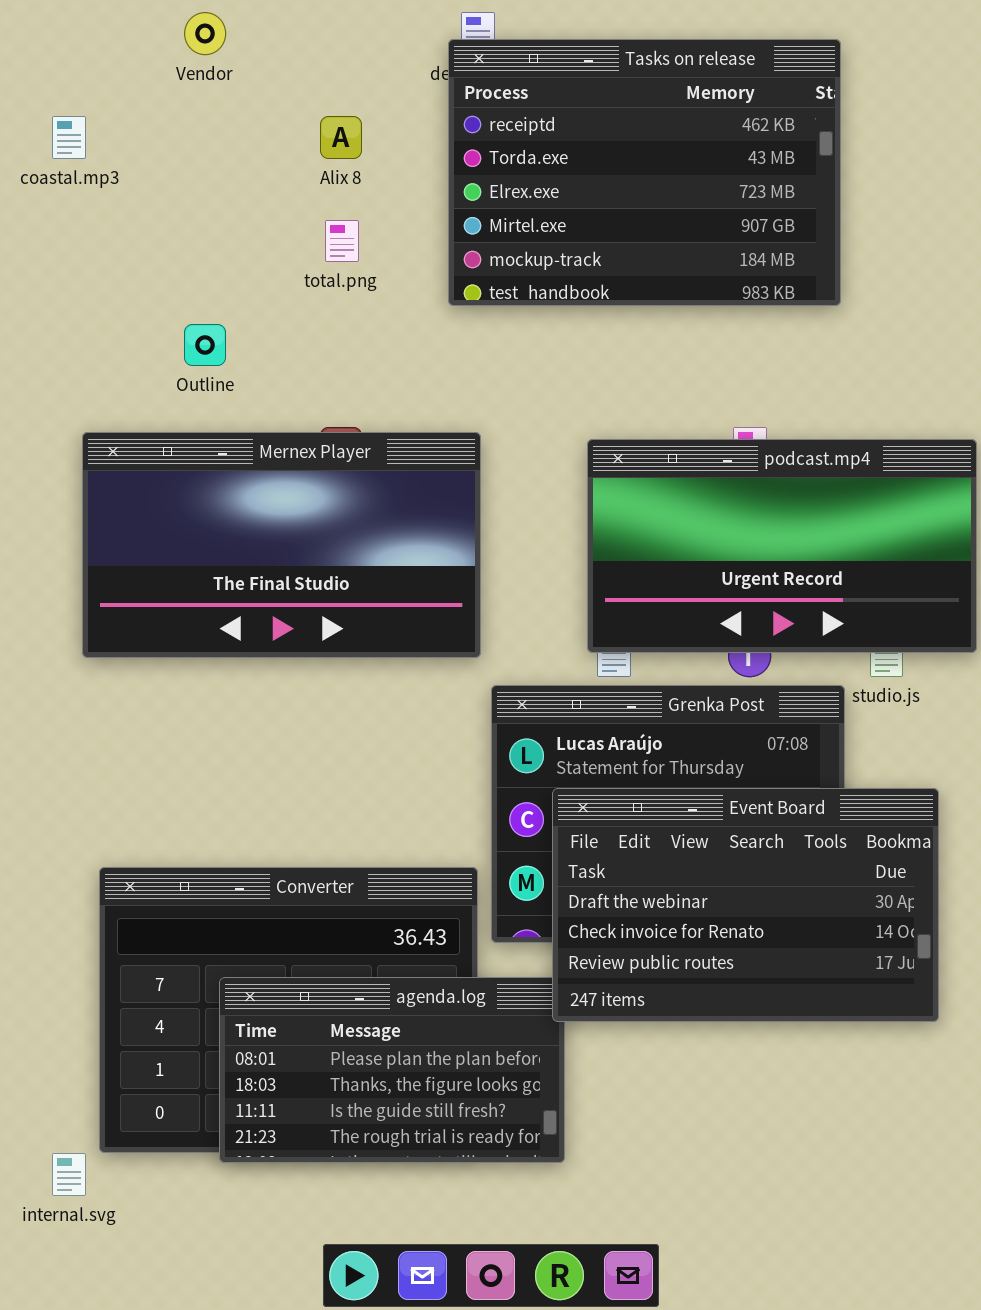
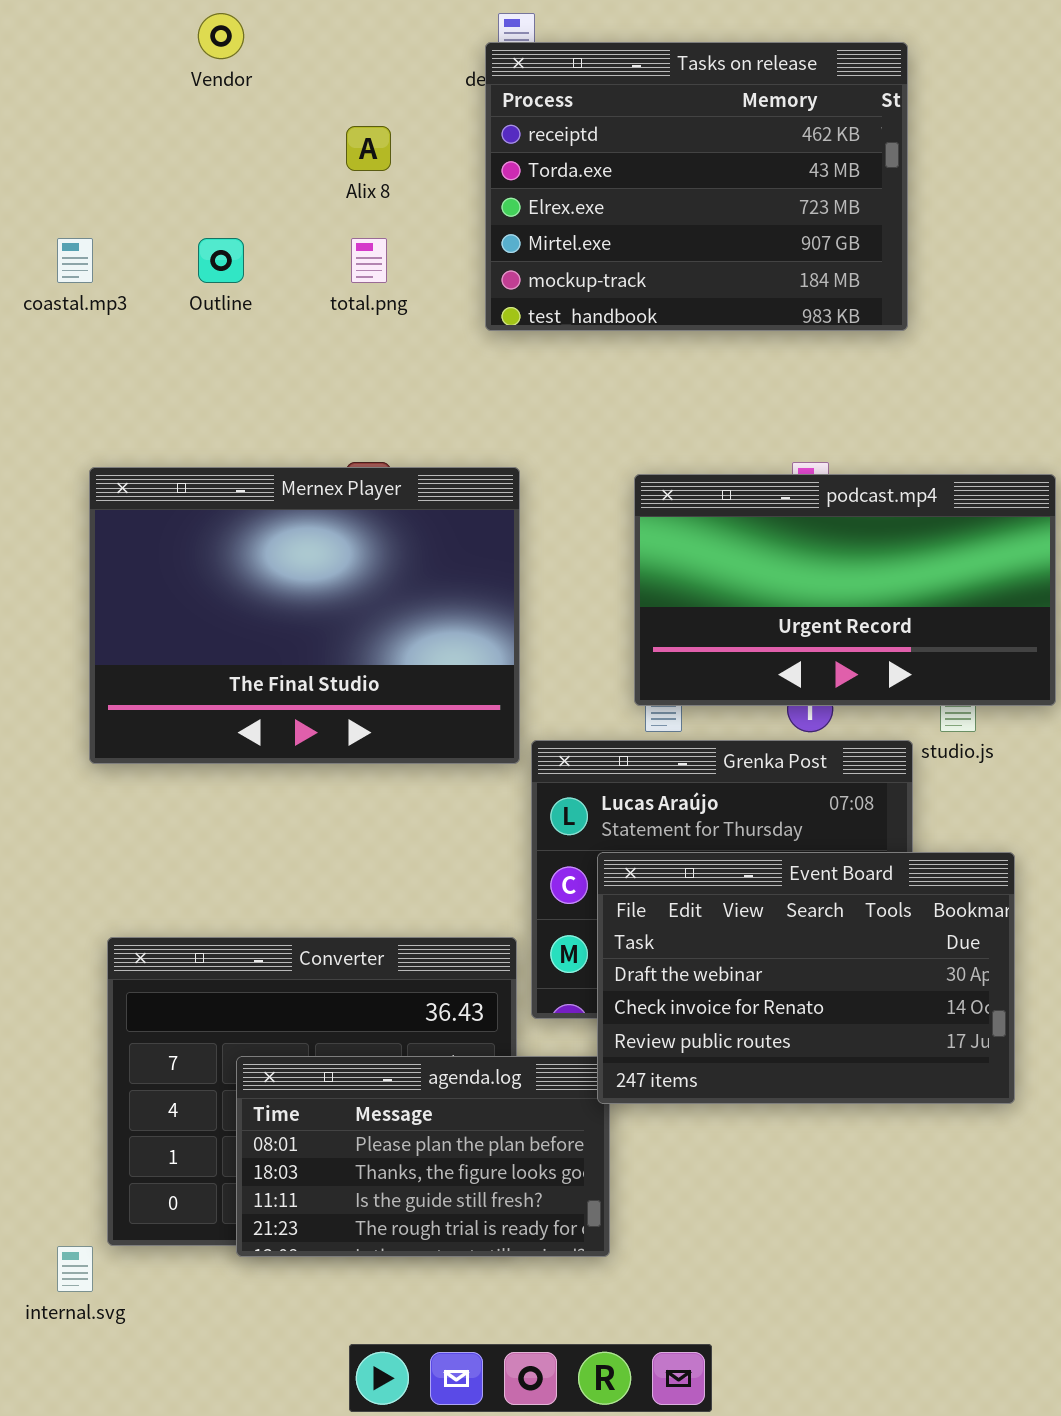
coastal.mp3: [52,116,86,159] -> [57,238,93,283], moved
Outline: [184,324,226,366] -> [198,238,244,283], moved
Mernex Player: [82,432,481,658] -> [89,467,520,764], resized

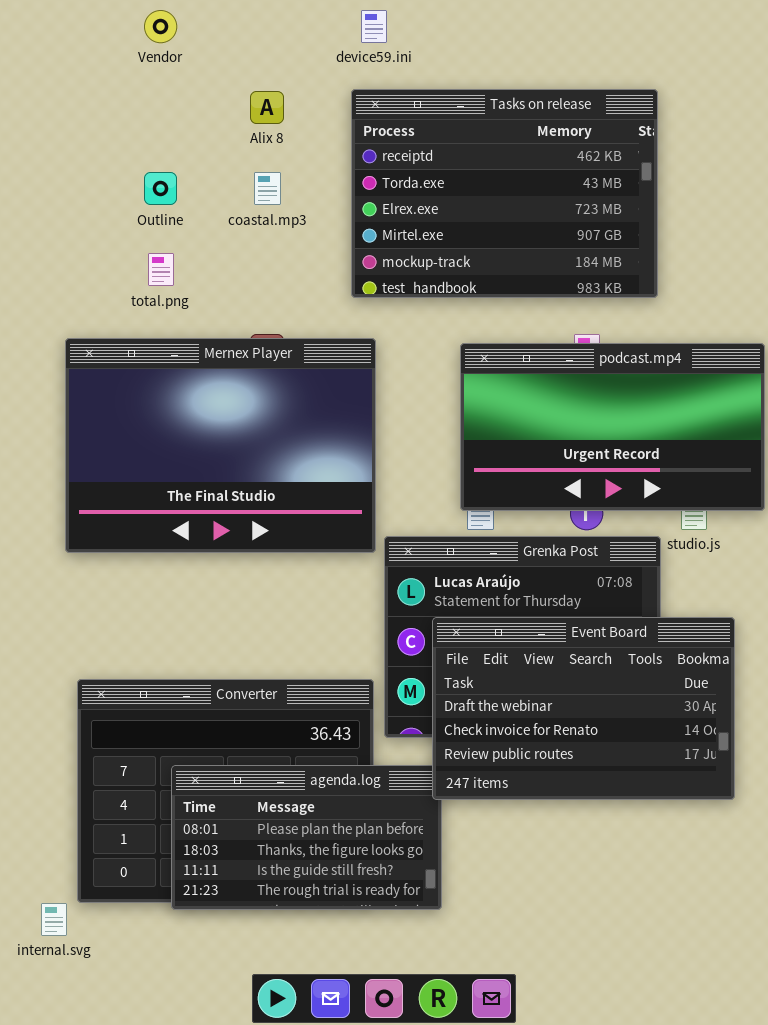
Tasks on release: [485,42,908,331] -> [351,89,658,298], moved
coastal.mp3: [57,238,93,283] -> [254,172,281,205], moved
total.png: [351,238,387,283] -> [148,253,174,286], moved

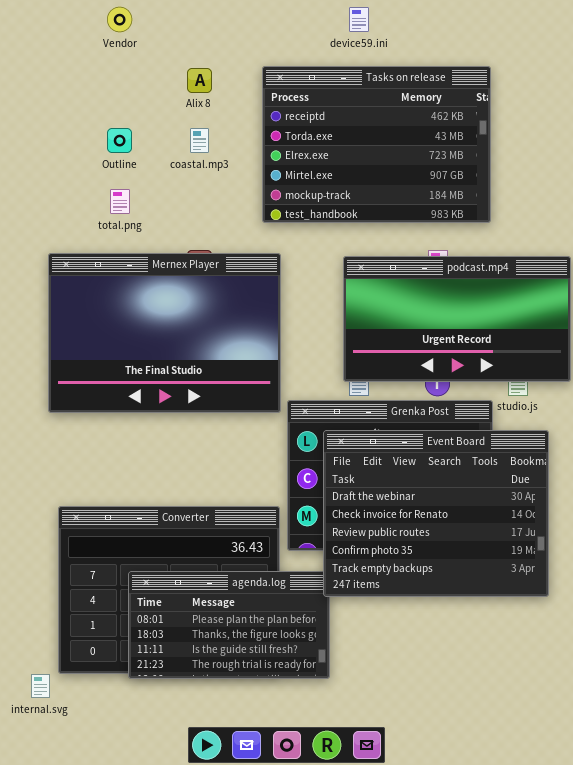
device59.ini: [361,10,387,43] -> [349,7,369,32], moved
Event Board: [432,617,735,800] -> [323,430,549,597], resized

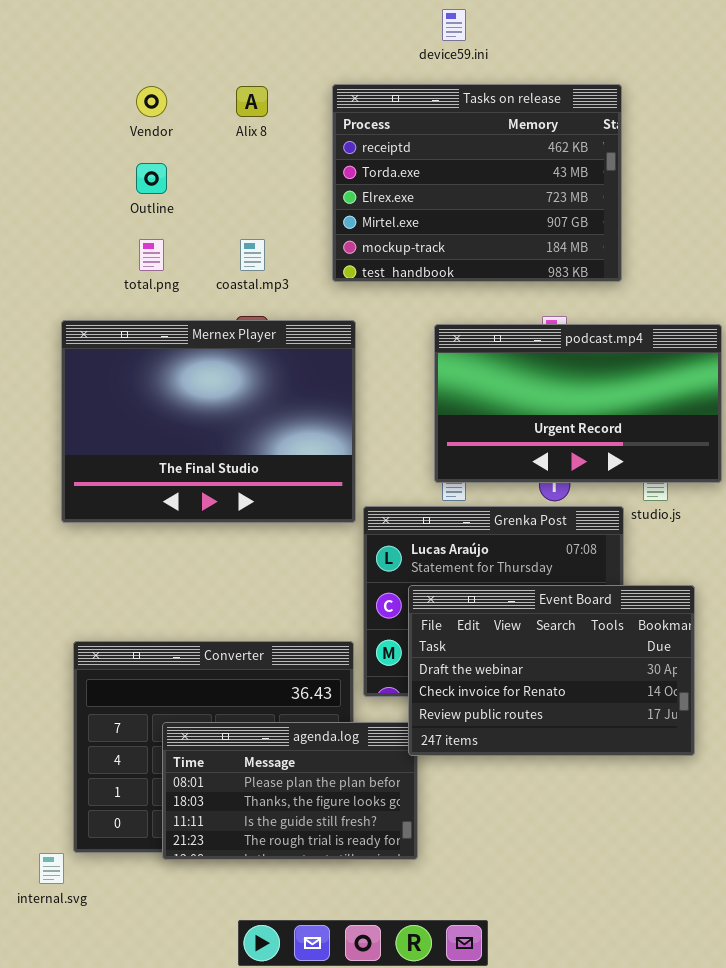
Vendor: [107,7,132,32] -> [136,86,167,117], moved
coastal.mp3: [190,128,209,153] -> [240,239,265,271], moved
Event Board: [323,430,549,597] -> [408,585,695,756], resized

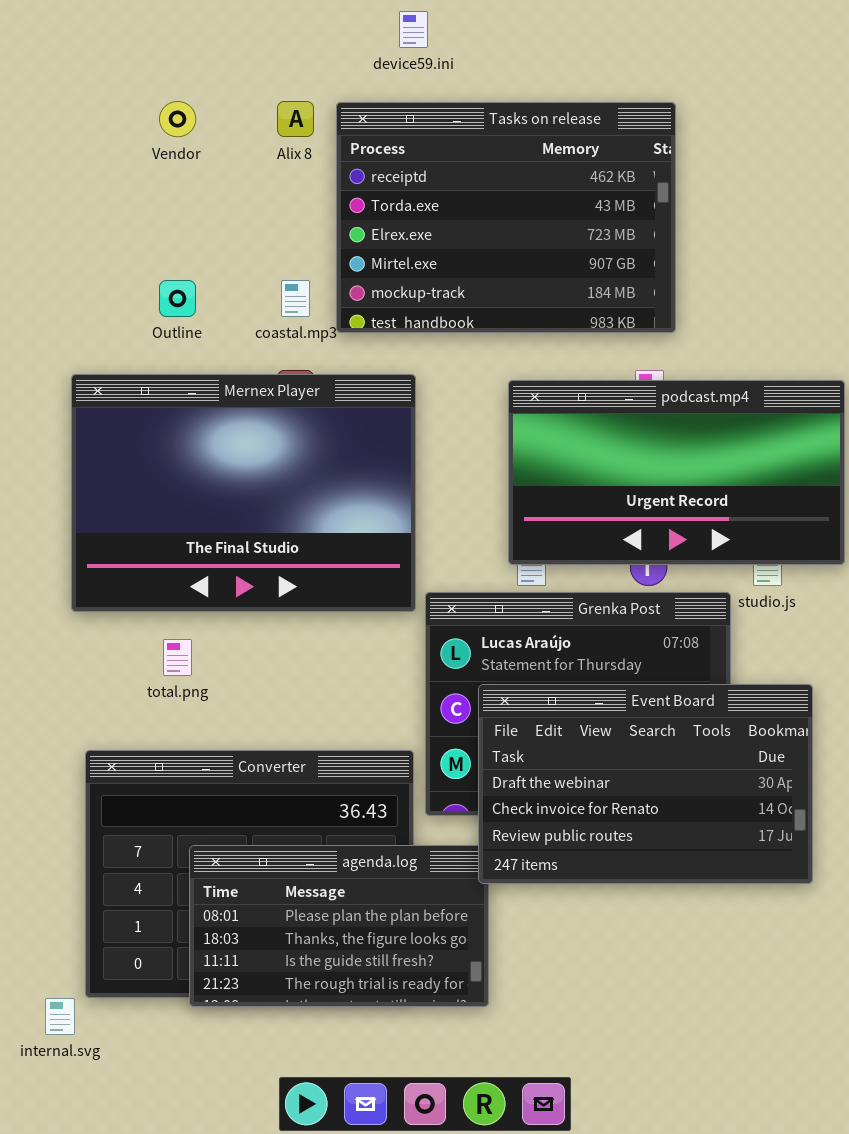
device59.ini: [442,9,466,41] -> [399,11,428,48], moved
Tasks on release: [332,84,622,282] -> [336,102,676,333], moved
Outline: [136,163,167,194] -> [159,280,196,317], moved
total.png: [139,239,164,271] -> [163,639,192,676], moved

